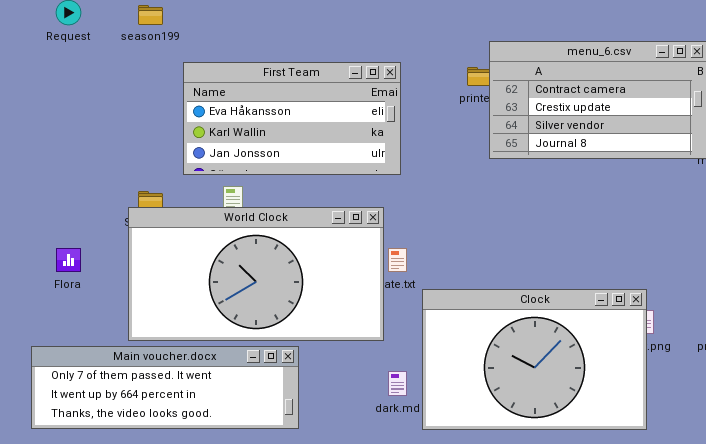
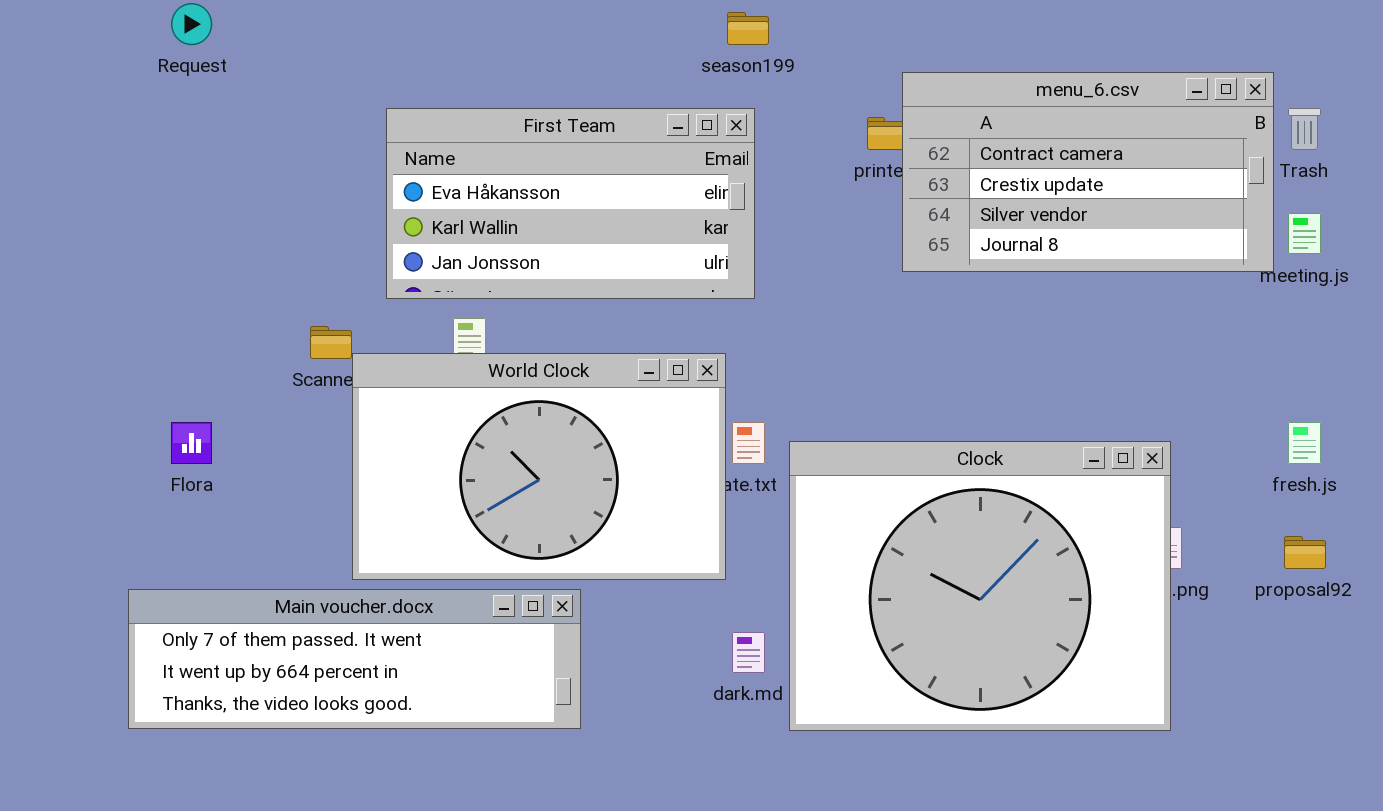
season199: [138,5,163,25] -> [727,12,769,45], moved
World Clock: [128,207,384,341] -> [352,353,726,580], resized
Clock: [422,289,647,430] -> [789,441,1171,731], resized

